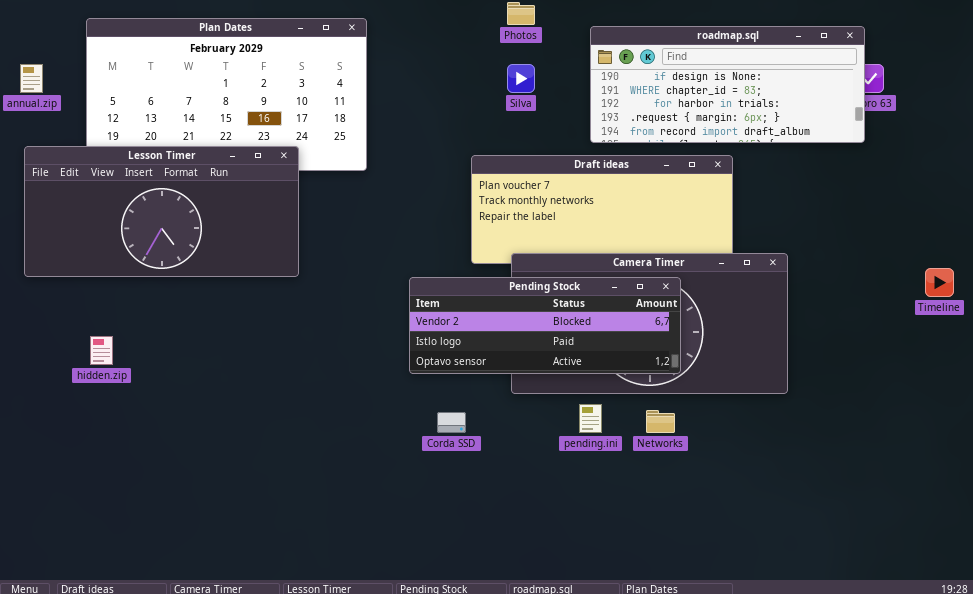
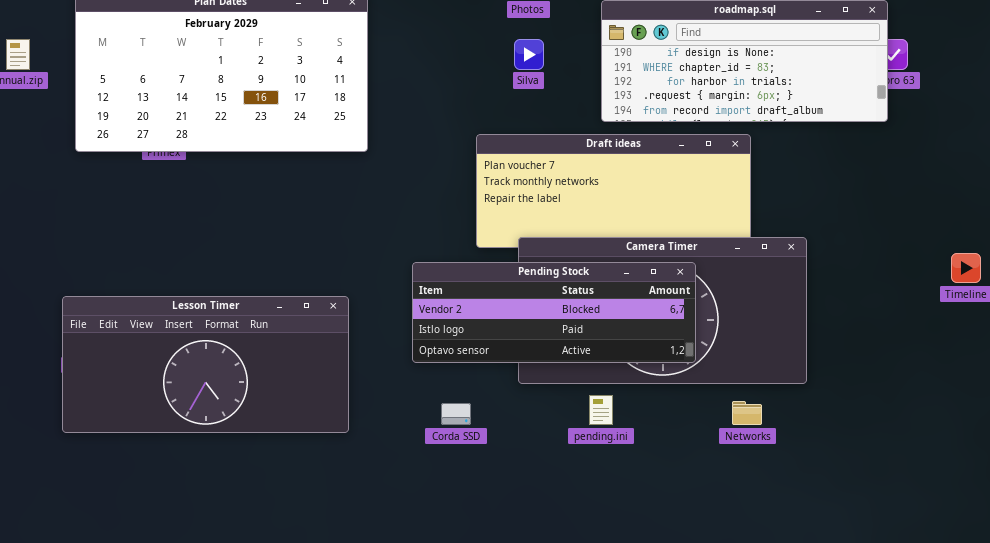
Lesson Timer: [24,146,299,277] -> [62,296,349,433], moved
Networks: [646,410,675,433] -> [732,401,762,425], moved

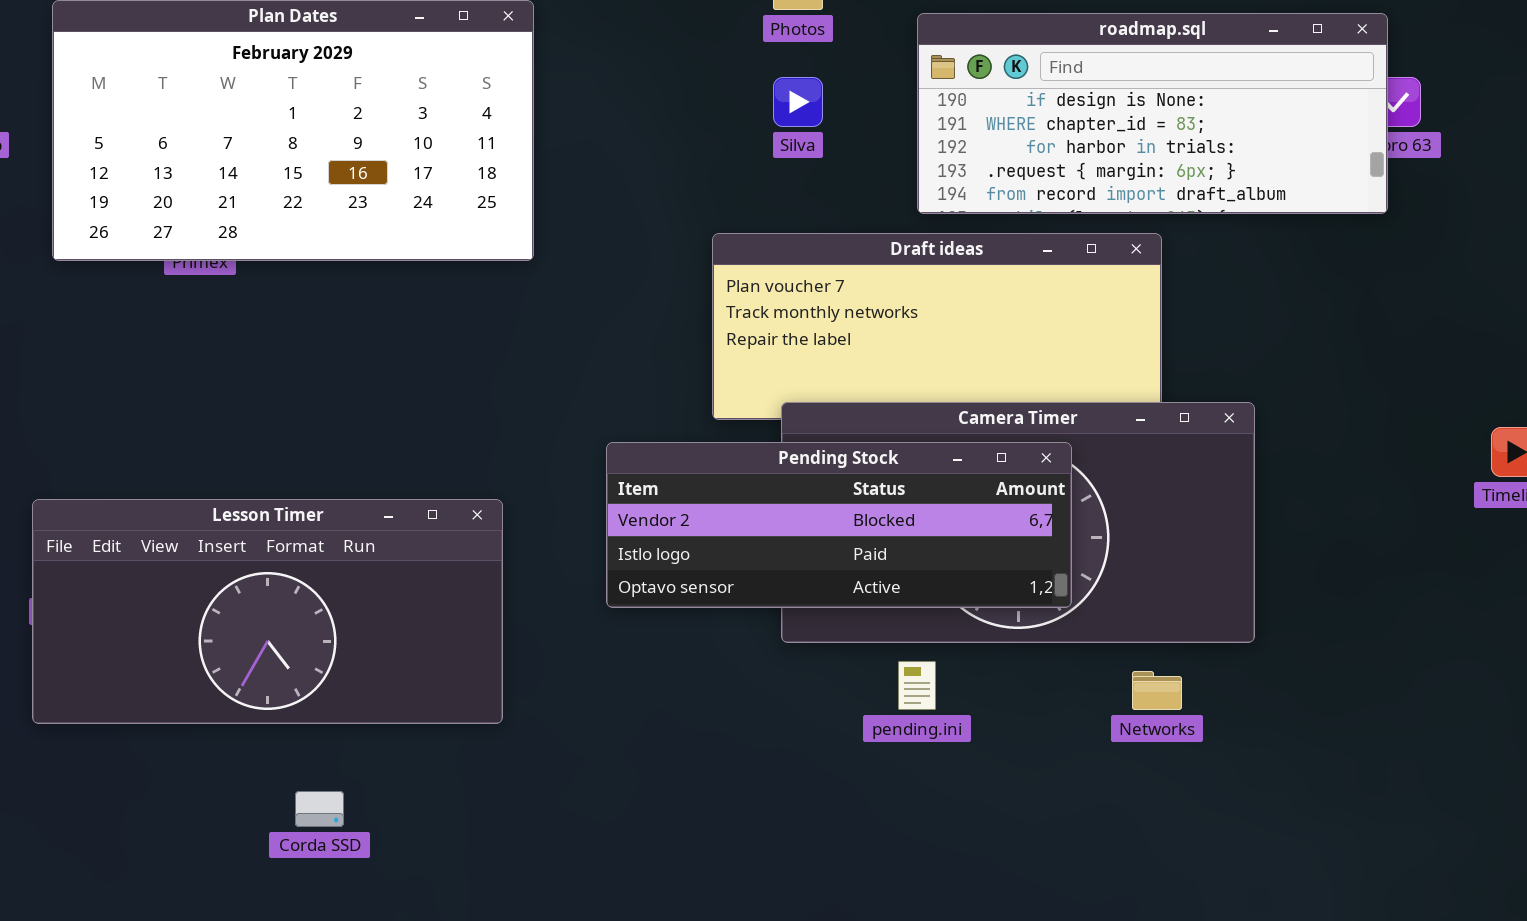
Corda SSD: [441,403,471,425] -> [295,791,344,827], moved

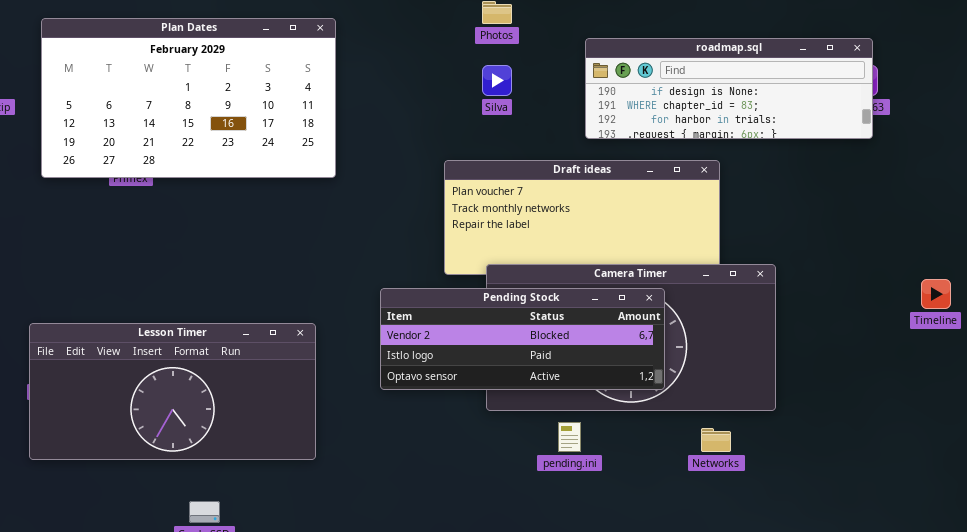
roadmap.sql: [917,13,1388,214] -> [585,38,873,139], moved, resized

